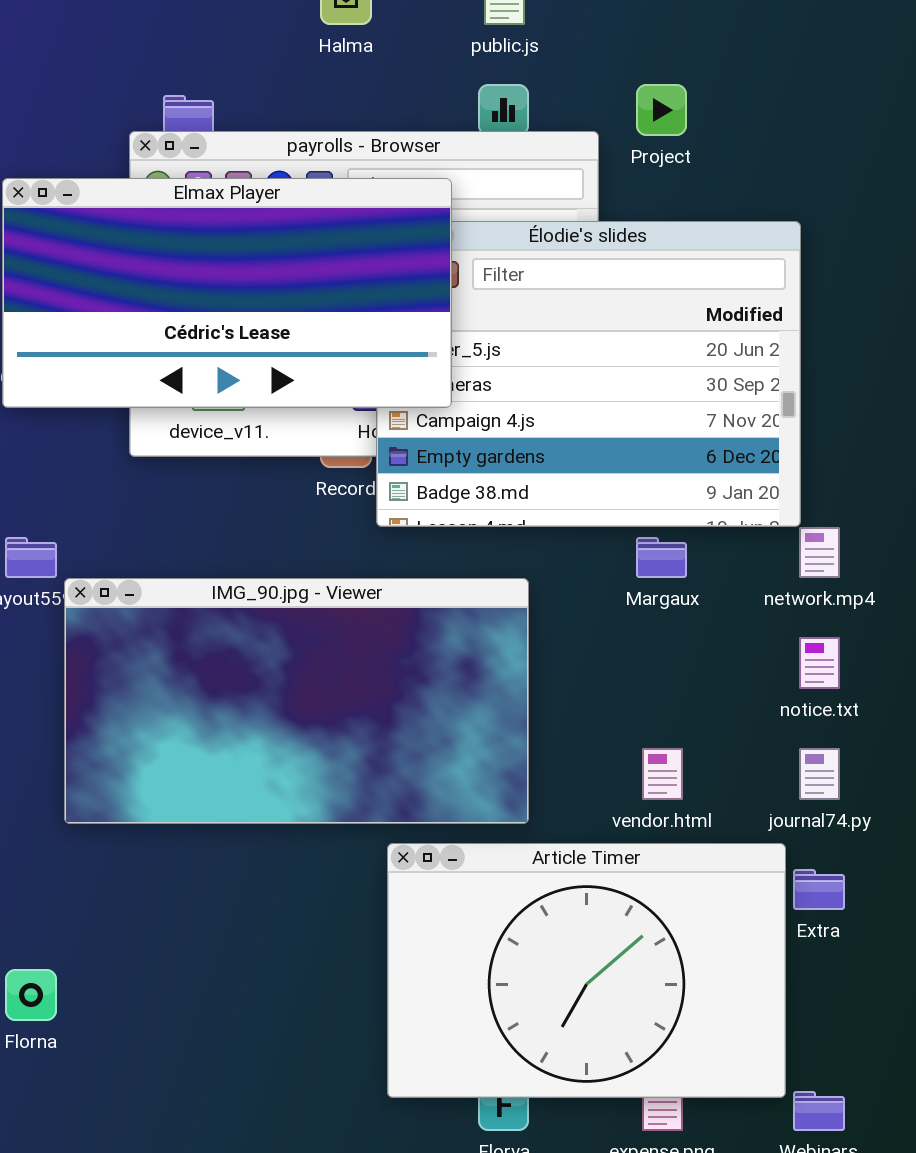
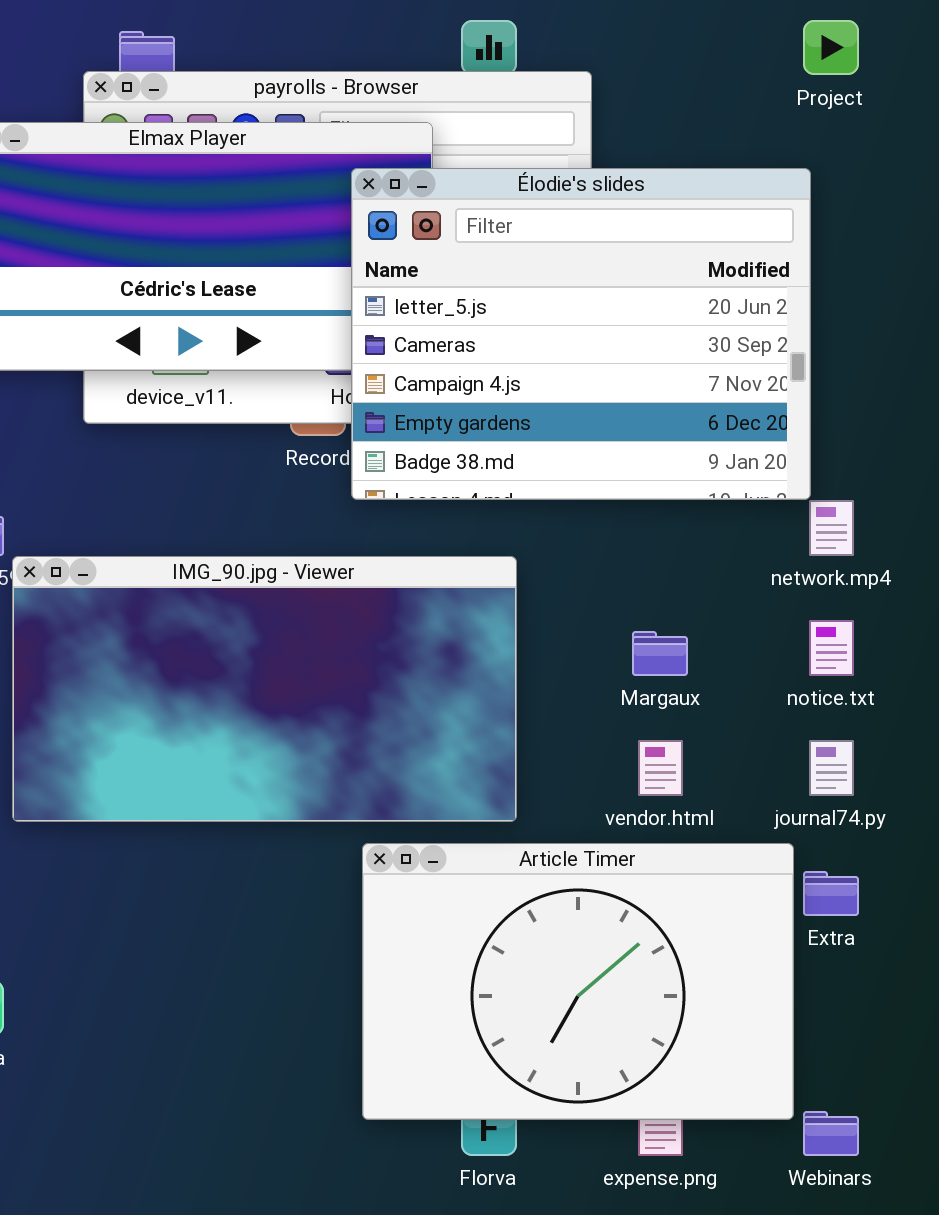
Project: [636,84,687,136] -> [803,20,859,75], moved
Élodie's slides: [376,221,801,527] -> [351,168,811,500], raised
Margaux: [636,537,687,578] -> [632,631,688,676], moved

